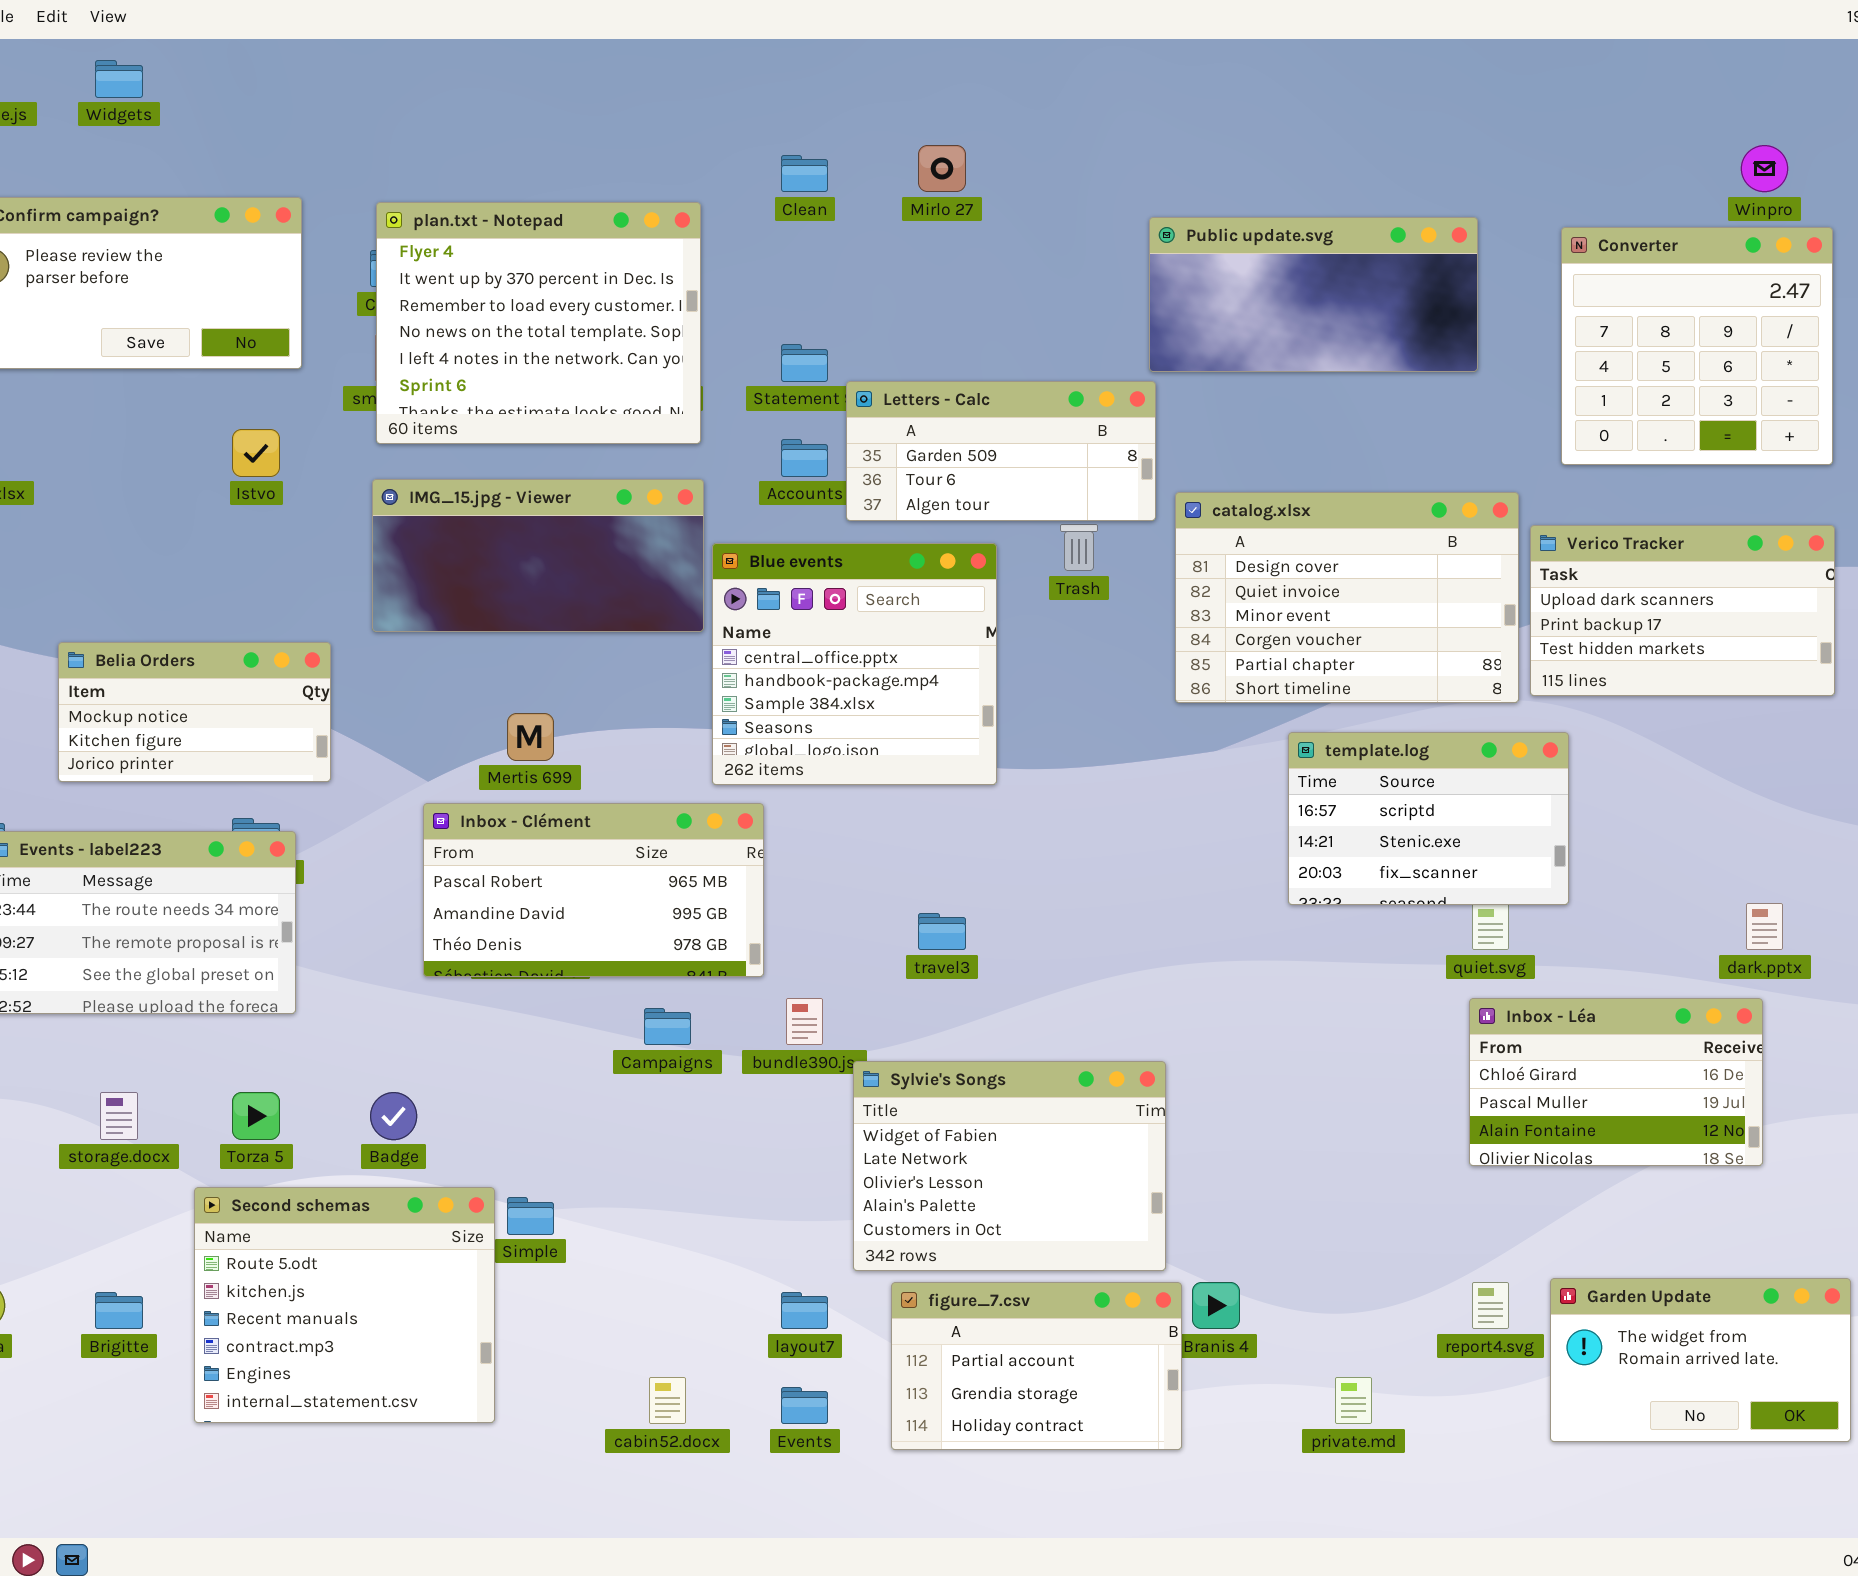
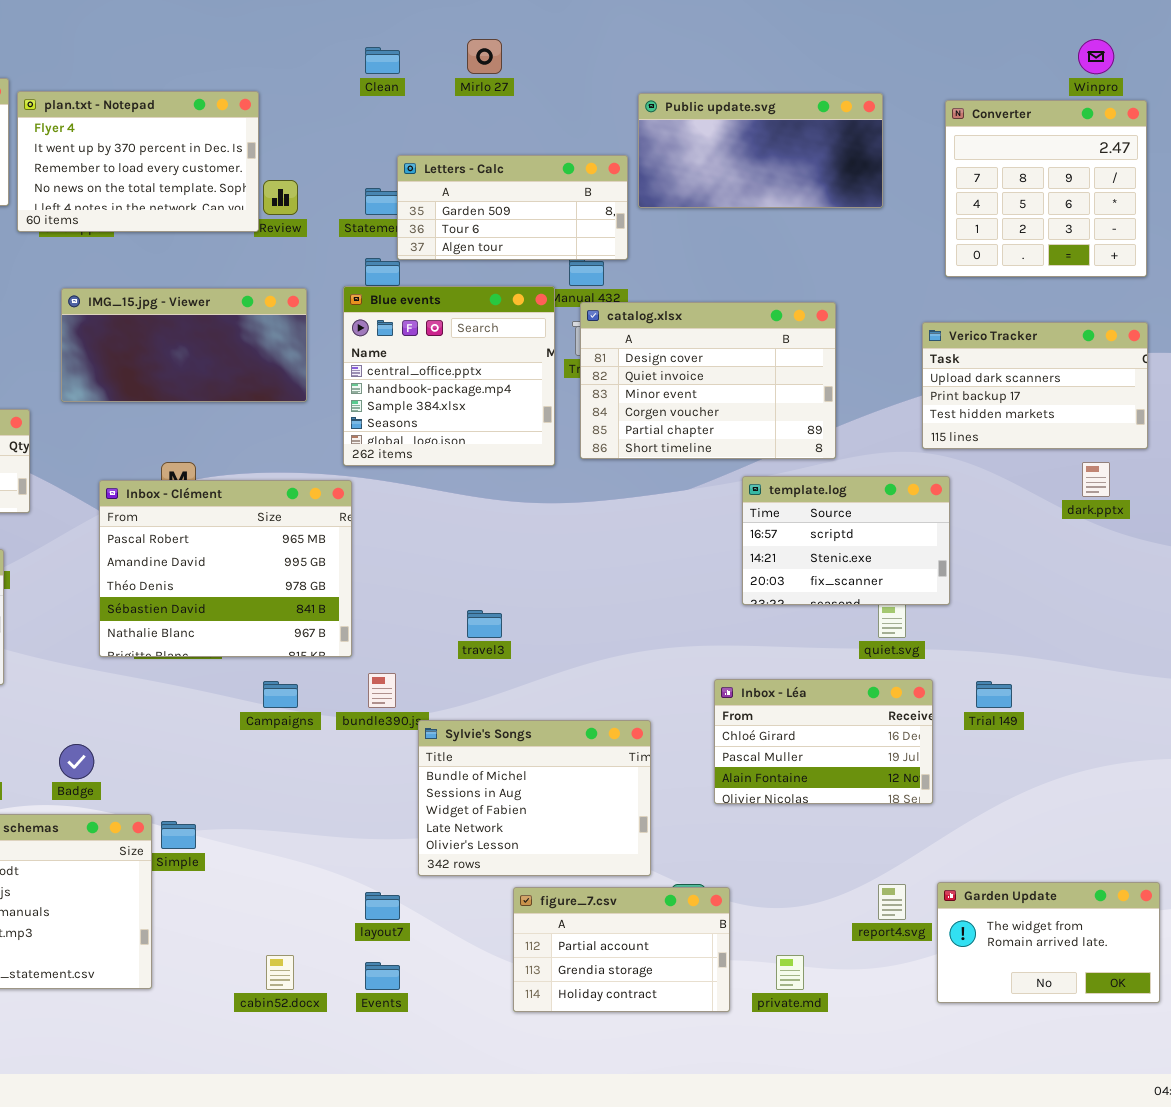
plan.txt - Notepad: [376,202,701,444] -> [17,91,259,232], moved, resized
Letters - Calc: [846,381,1156,521] -> [397,155,628,260], moved
catalog.xlsx: [1175,492,1519,703] -> [580,302,836,459], moved
Blue events: [712,543,997,785] -> [343,286,555,466], moved
Inbox - Clément: [423,803,764,977] -> [99,480,352,657], resized
dark.pptx: [1746,903,1783,950] -> [1082,462,1110,497], moved
Inbox - Léa: [1469,998,1763,1166] -> [714,679,933,804], moved
Sylvie's Songs: [853,1061,1166,1271] -> [418,720,651,876], scrolled up 2 rows
figure_7.csv: [891,1282,1182,1450] -> [513,887,730,1012], moved

